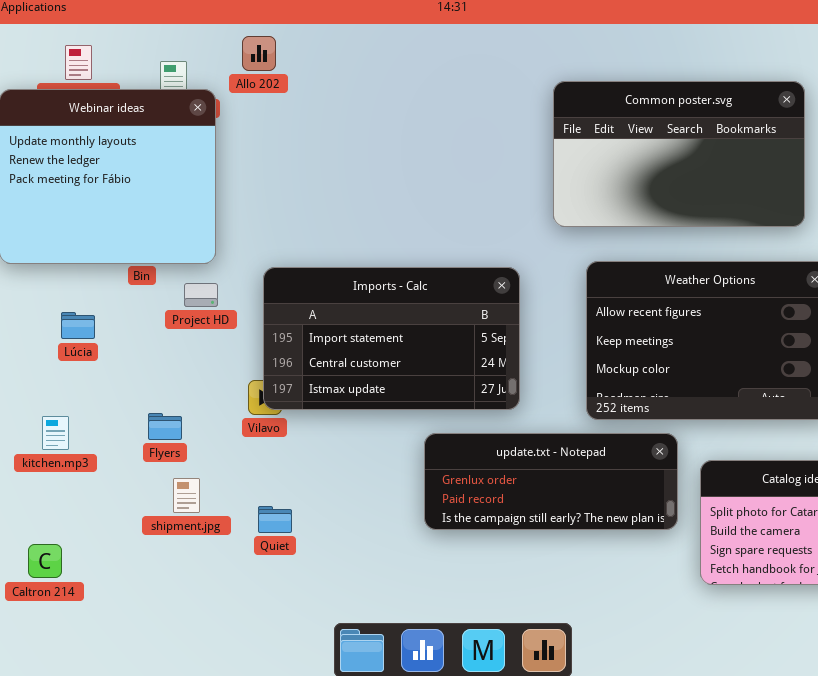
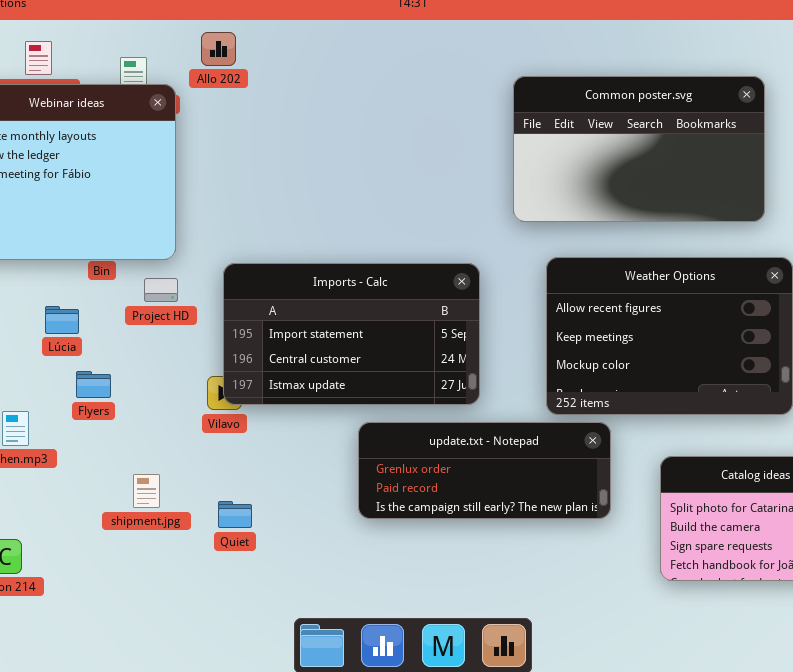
Lúcia: [61,312,95,339] -> [45,306,79,334], moved
Flyers: [148,413,182,440] -> [76,371,111,398], moved
update.txt - Notepad: [424,433,678,530] -> [358,422,611,519], moved

